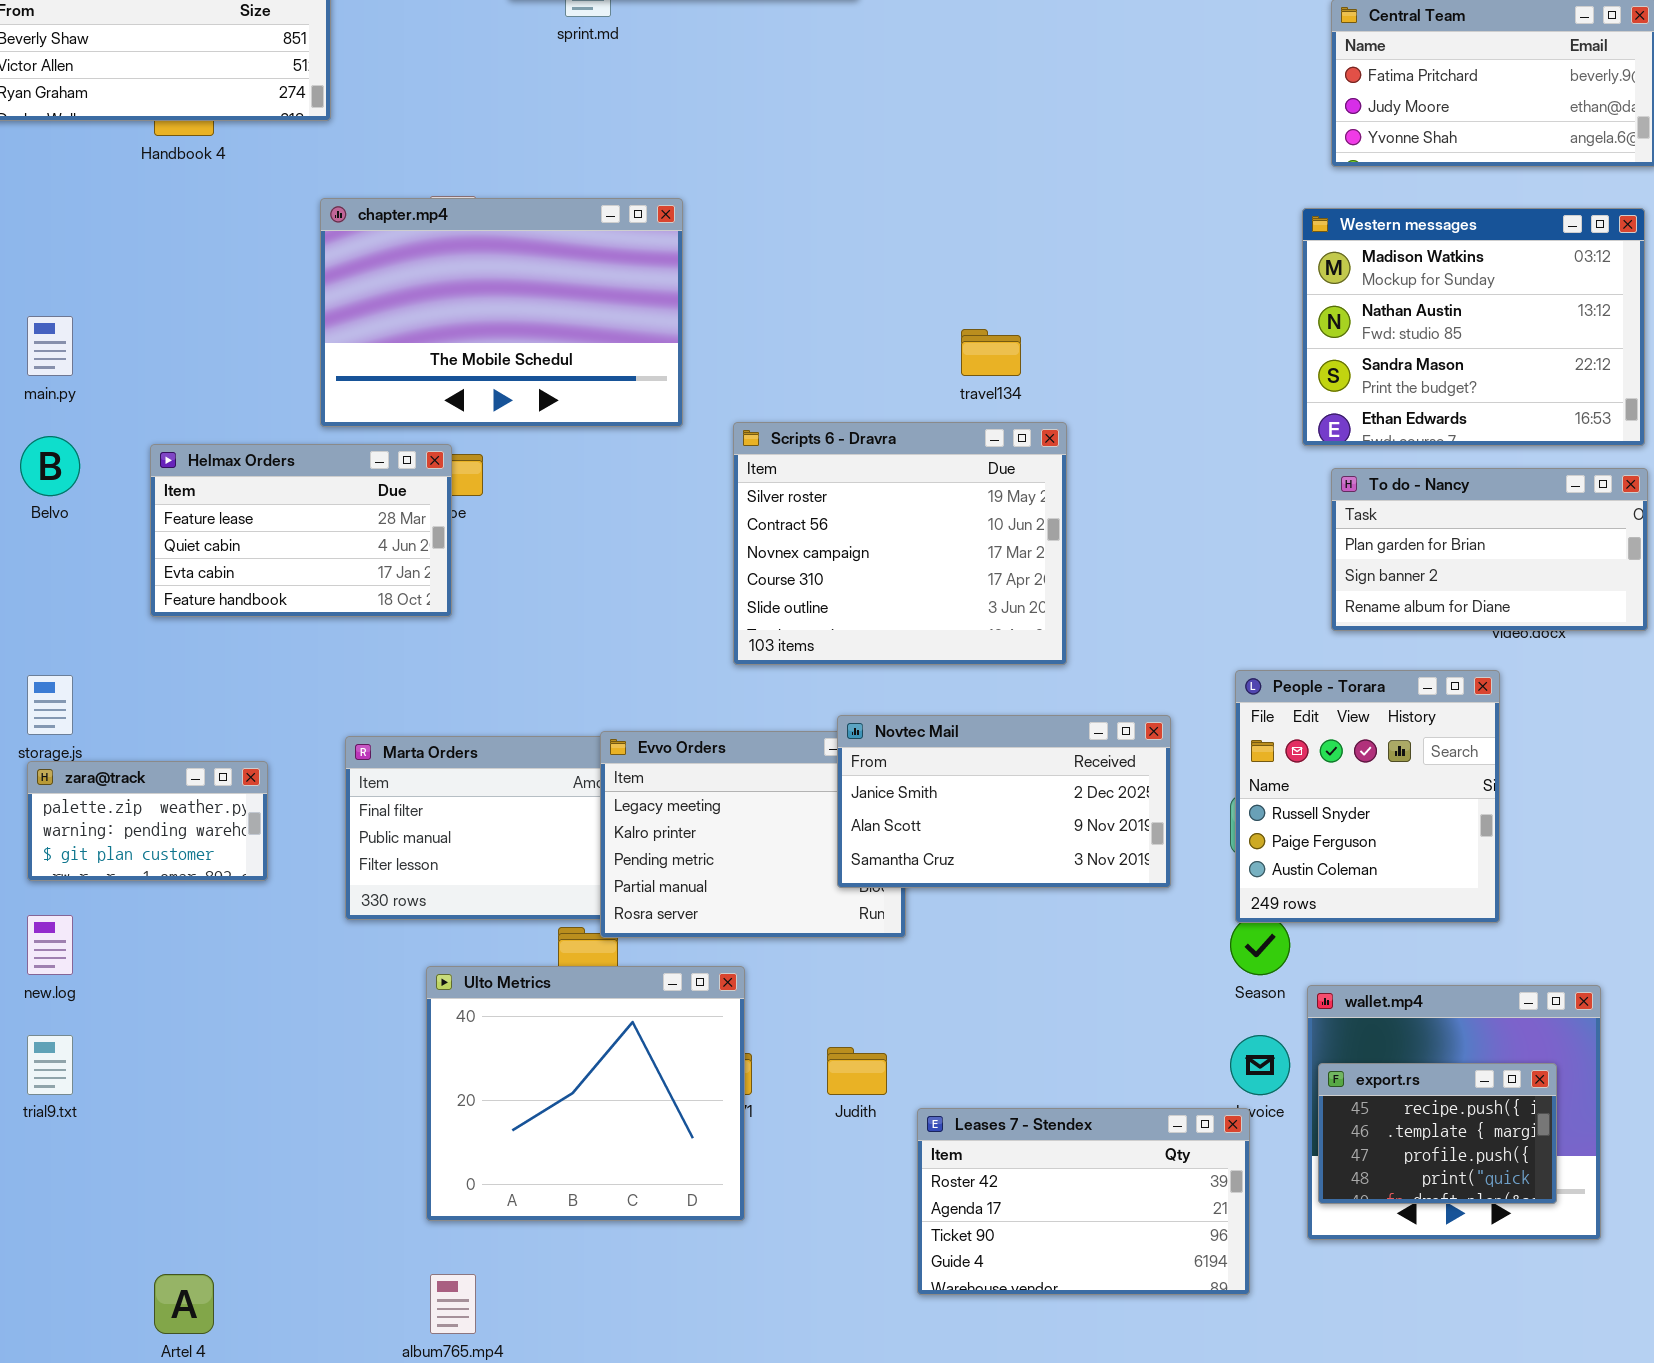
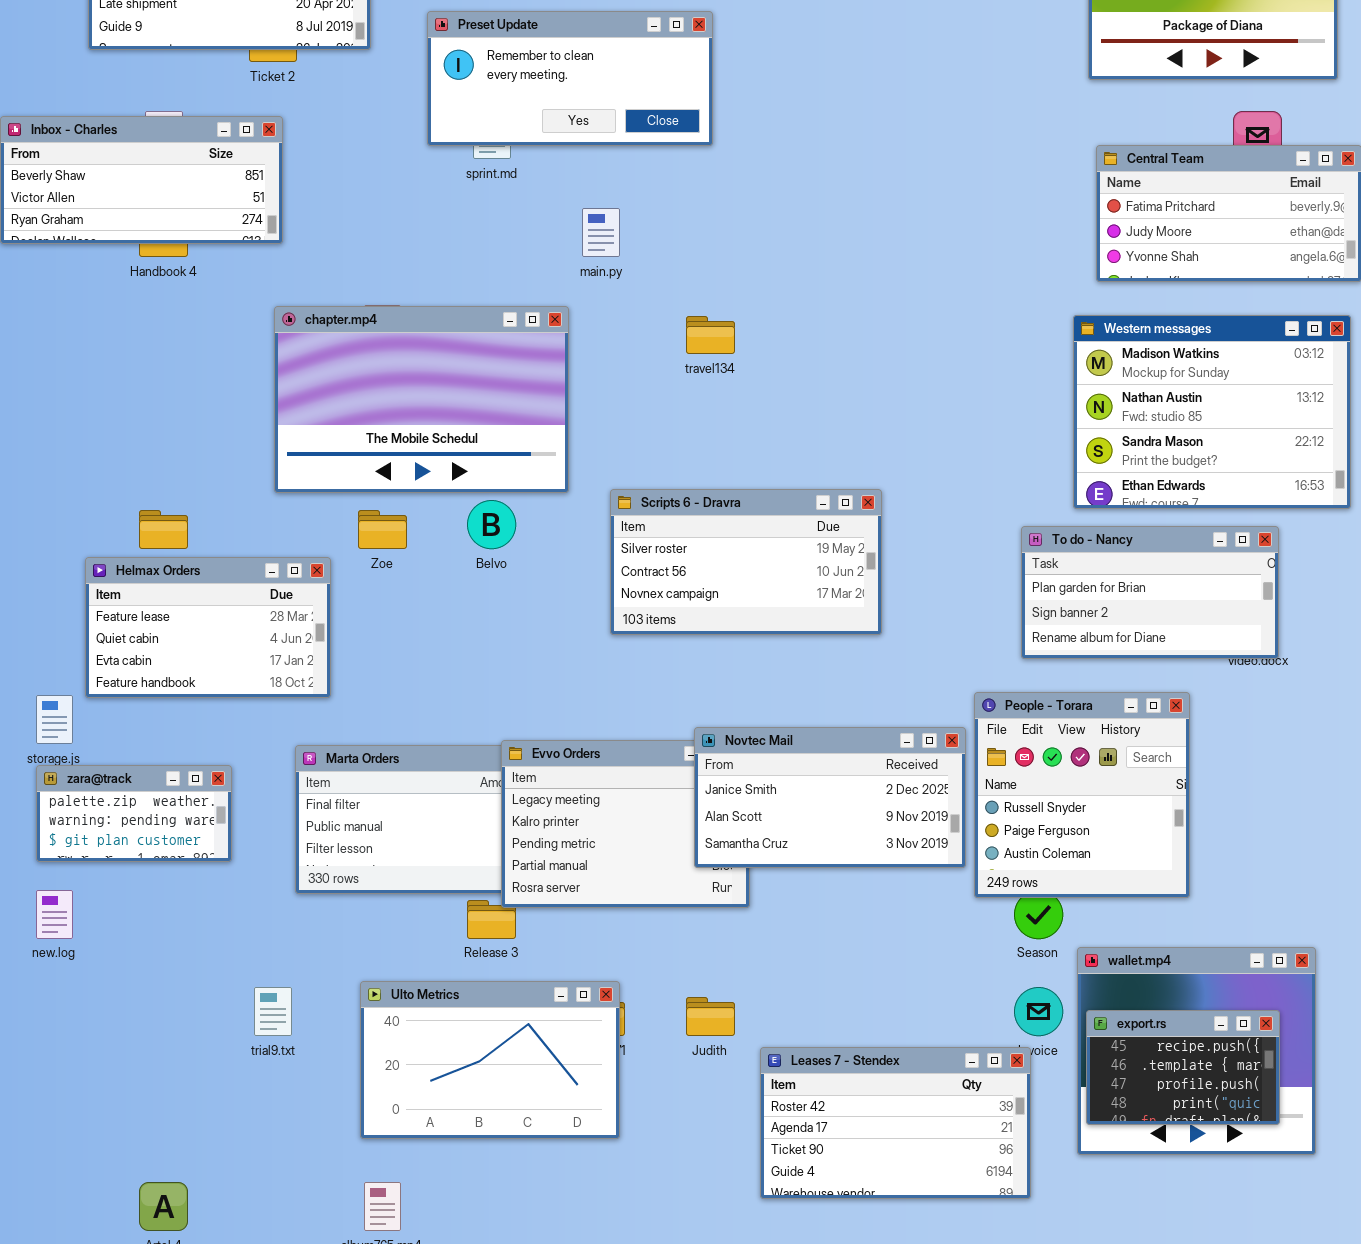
main.py: [27,316,73,376] -> [582,208,620,257], moved
travel134: [961,329,1021,376] -> [686,316,735,354], moved
Scripts 6 - Dravra: [733,422,1067,665] -> [610,489,882,635], resized
Belvo: [20,436,80,496] -> [467,500,516,549], moved
Helmax Orders: [150,444,452,617] -> [85,557,331,698], moved
To do - Nancy: [1331,468,1648,631] -> [1021,526,1279,659], moved
People - Torara: [1235,670,1500,923] -> [974,692,1190,898], moved
Ulto Metrics: [426,966,745,1221] -> [360,981,620,1139], resized
trial9.txt: [27,1035,73,1095] -> [254,987,292,1036], moved

